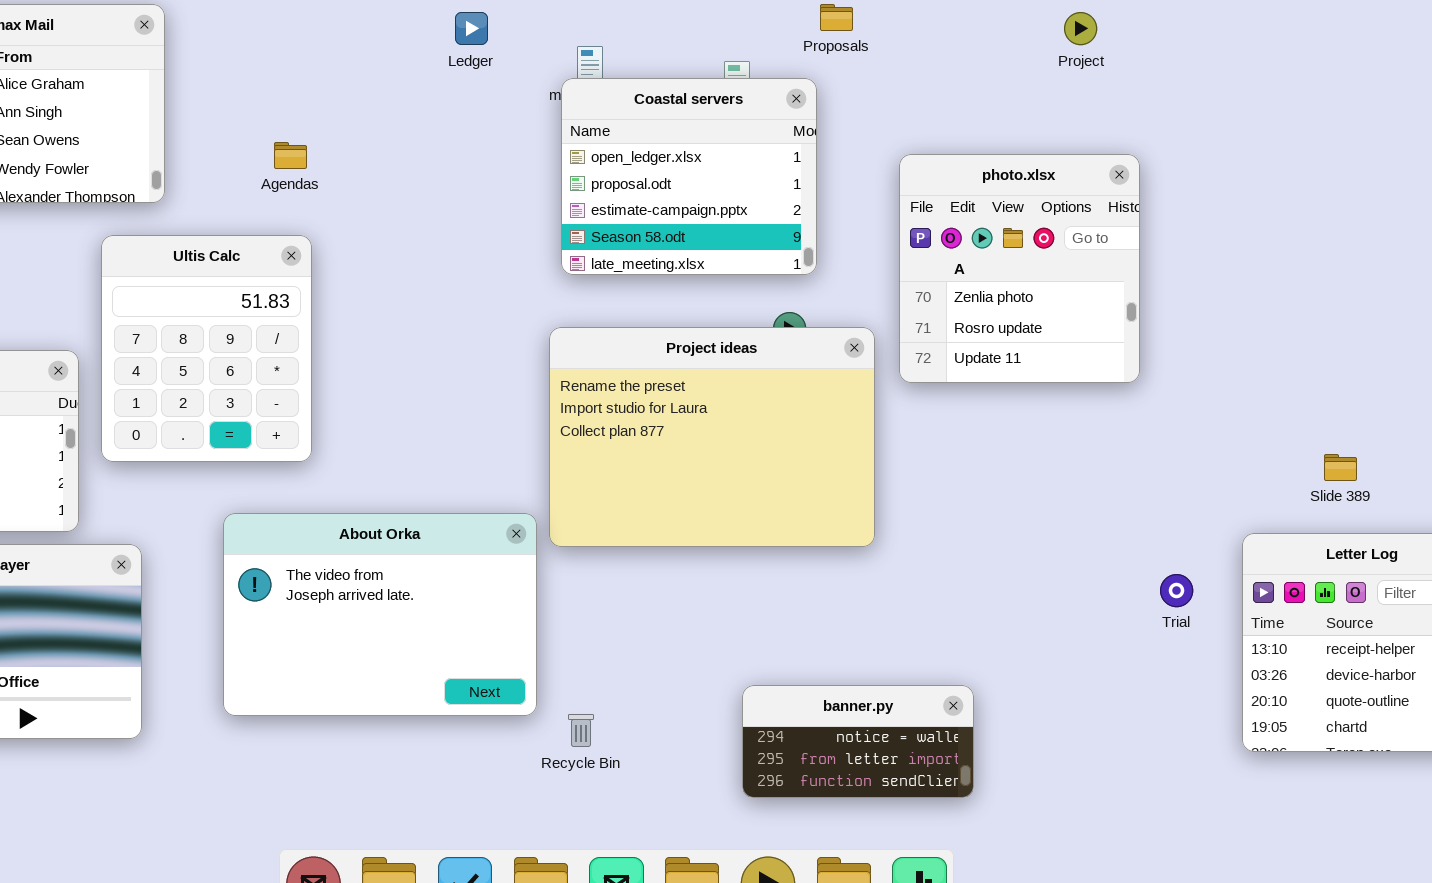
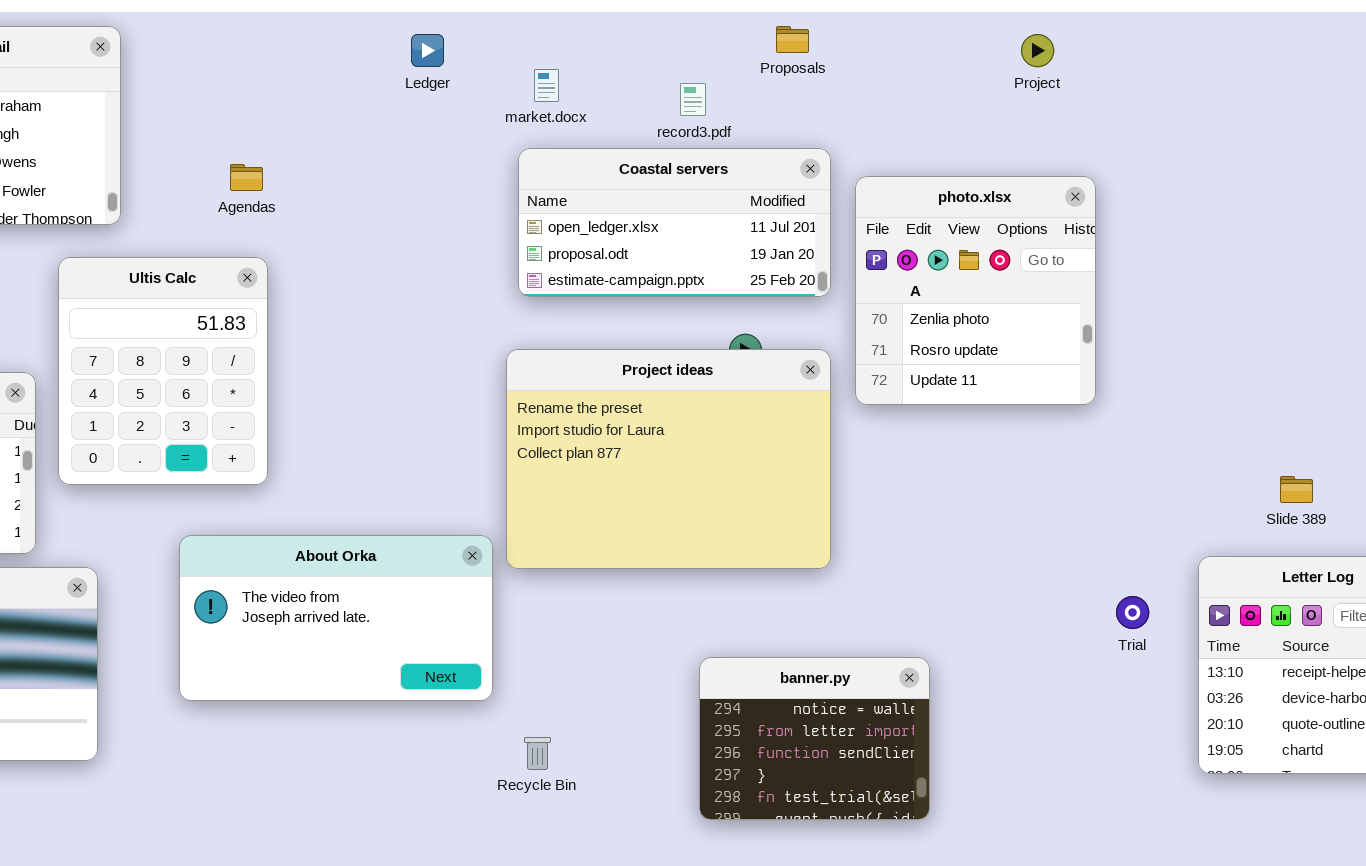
Coastal servers: [561,78,817,275] -> [518,148,831,297], resized
About Orka: [223,513,537,716] -> [179,535,493,701], resized
banner.py: [742,685,974,798] -> [699,657,930,820], resized

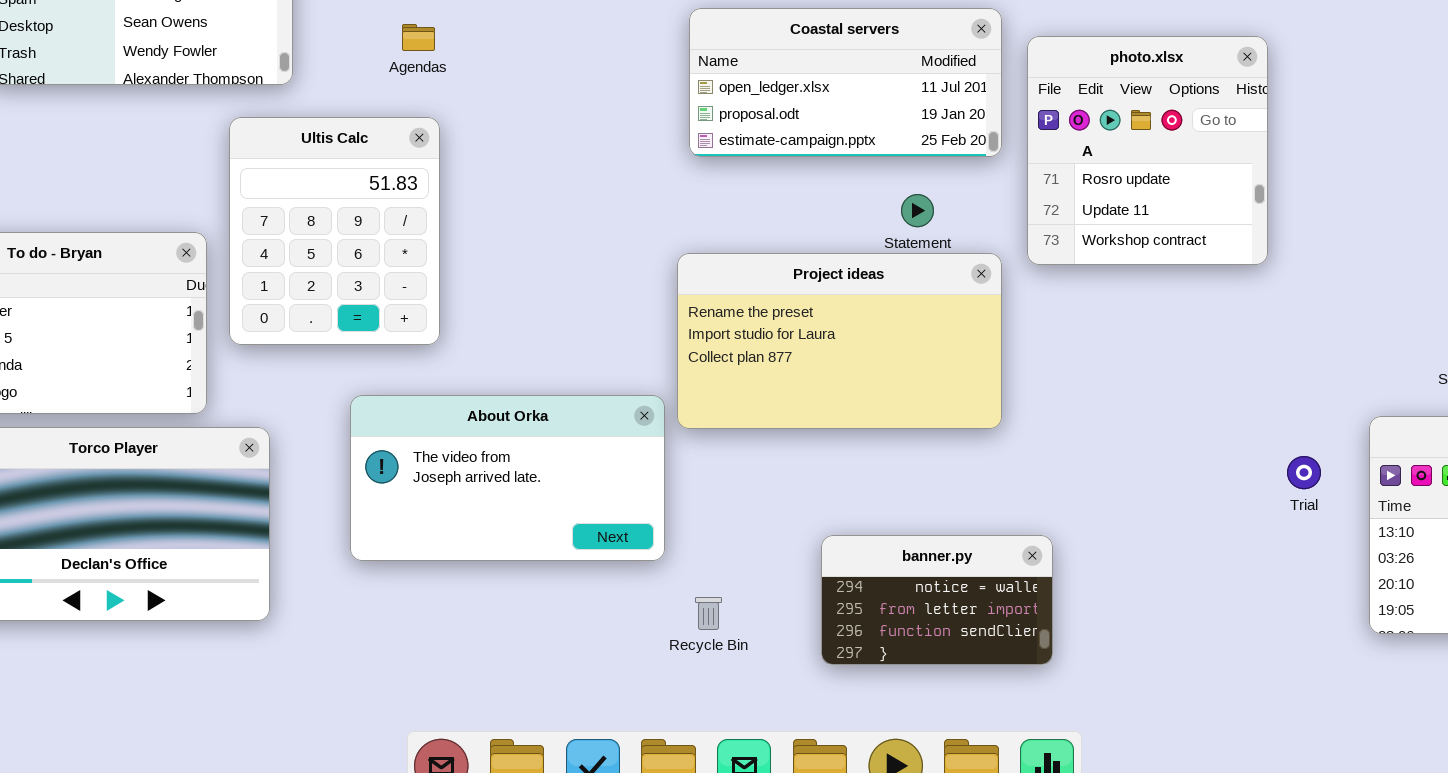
photo.xlsx: [855,176,1096,405] -> [1027,36,1268,265], scrolled down 1 row
Project ideas: [506,349,831,569] -> [677,253,1002,429], resized
banner.py: [699,657,930,820] -> [821,535,1053,665], moved, resized

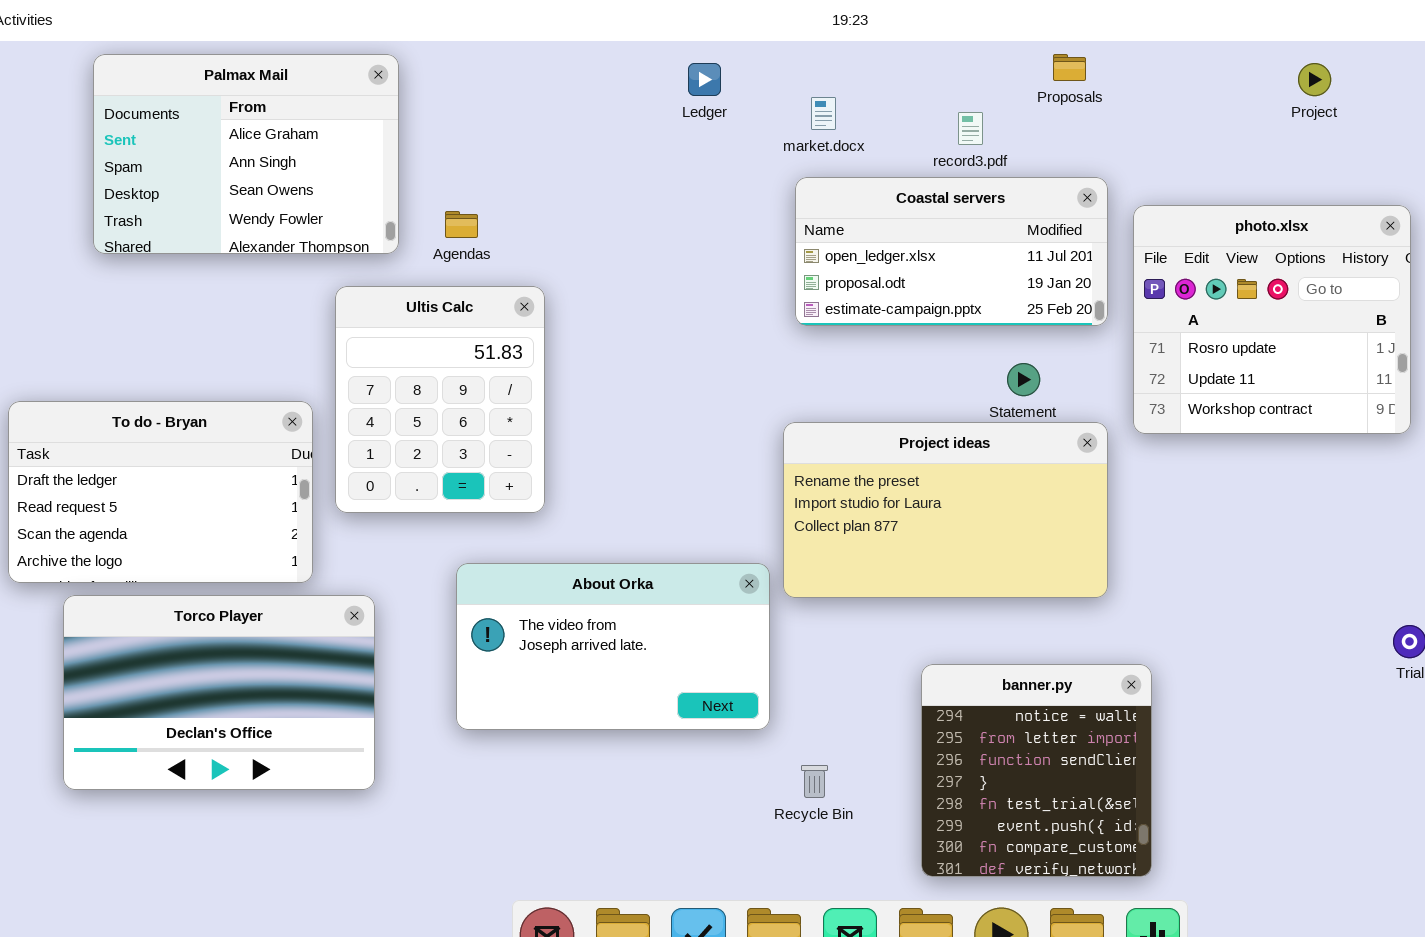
Agendas: [402,24,435,51] -> [445,211,478,238], moved
photo.xlsx: [1027,36,1268,265] -> [1133,205,1411,434], resized
banner.py: [821,535,1053,665] -> [921,664,1152,877], moved, resized

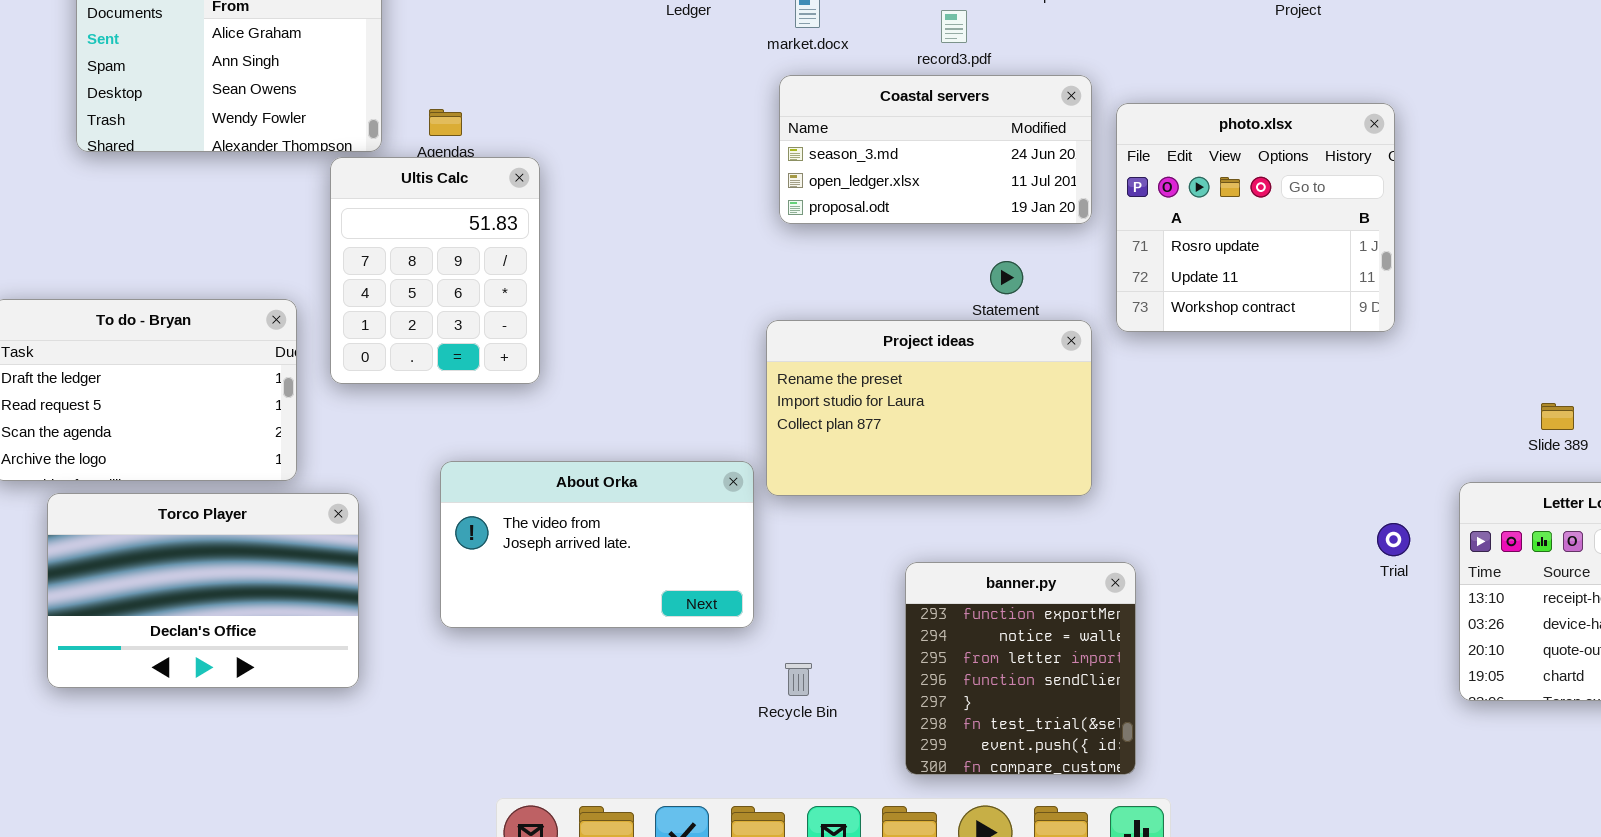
Coastal servers: [795,177,1108,326] -> [779,75,1092,224], scrolled up 1 row
Ultis Calc: [335,286,545,513] -> [330,157,540,384], moved
banner.py: [921,664,1152,877] -> [905,562,1136,775], scrolled up 1 row

